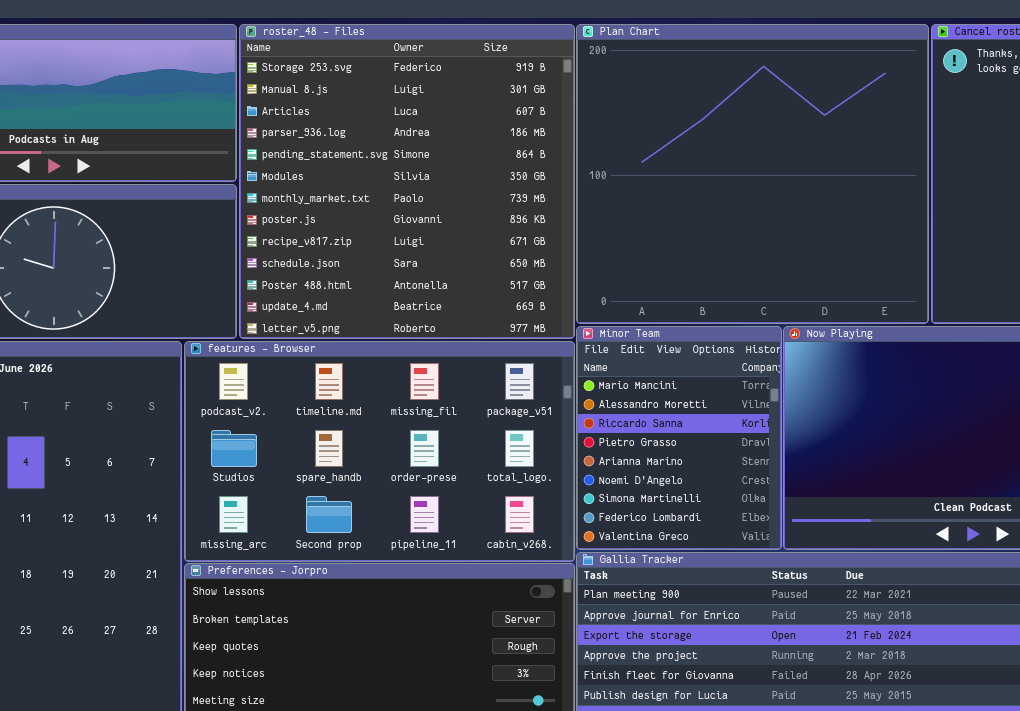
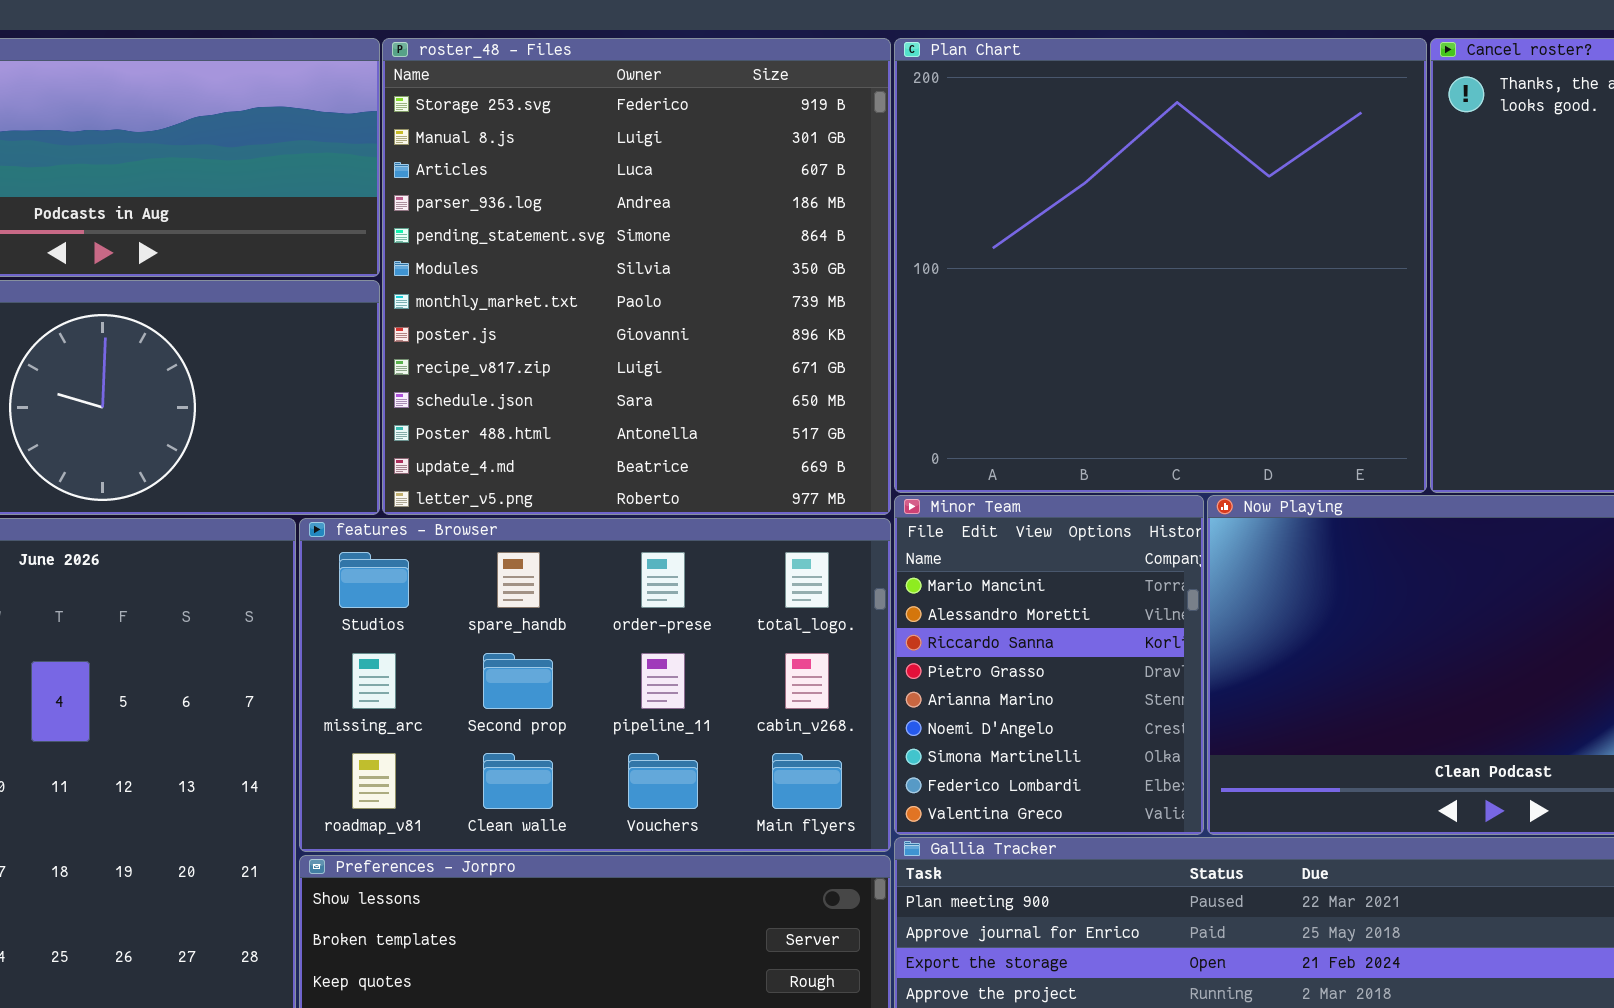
features - Browser: [184,341,575,562] -> [299,518,891,852], scrolled down 1 row

